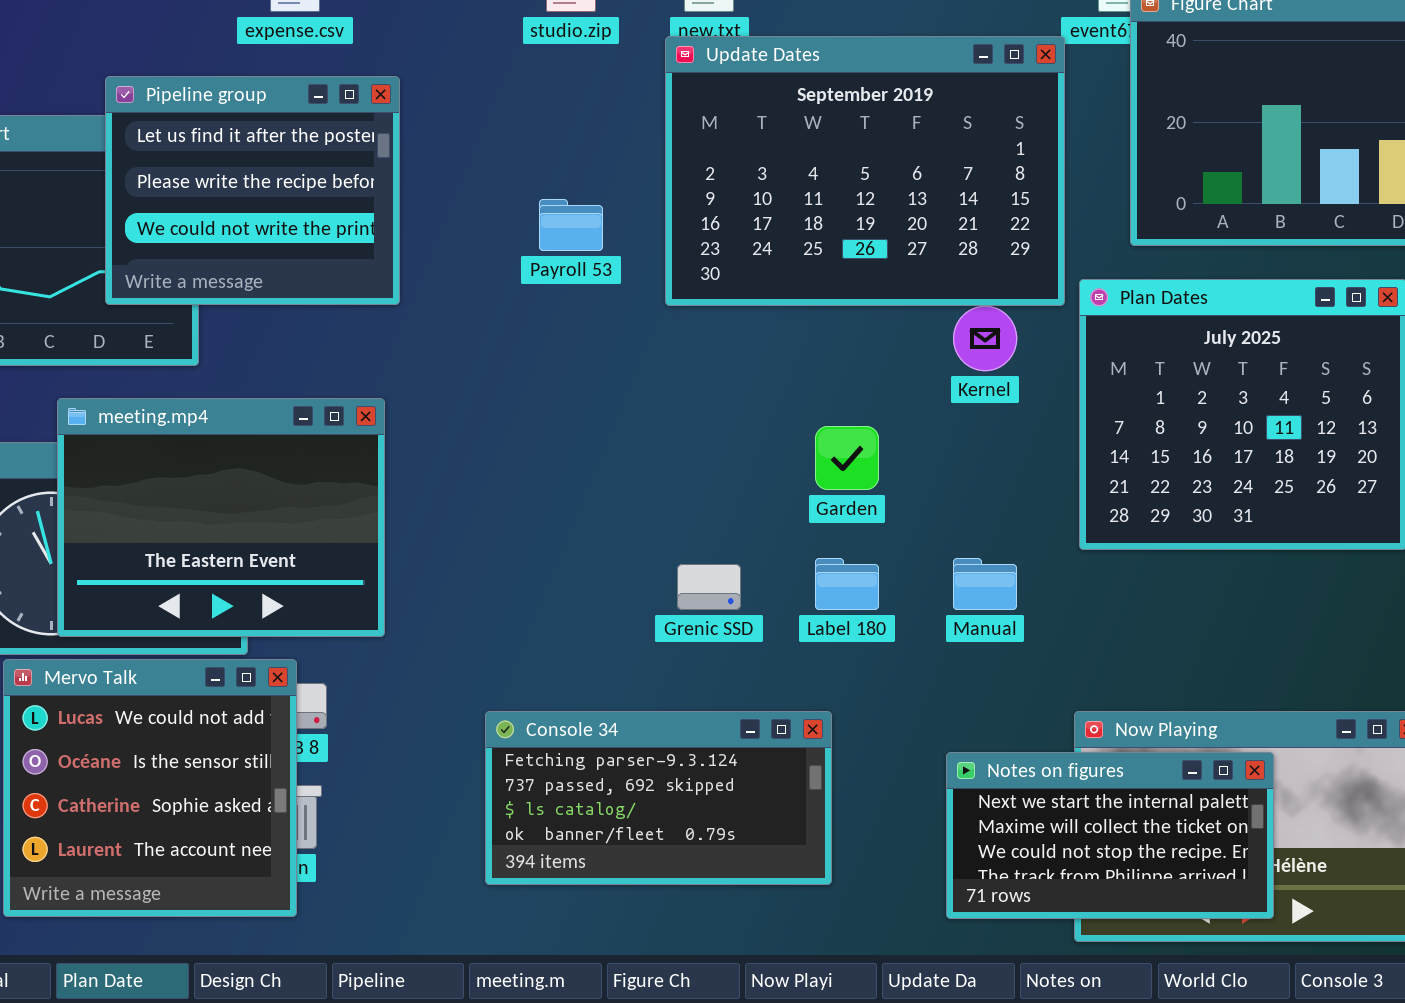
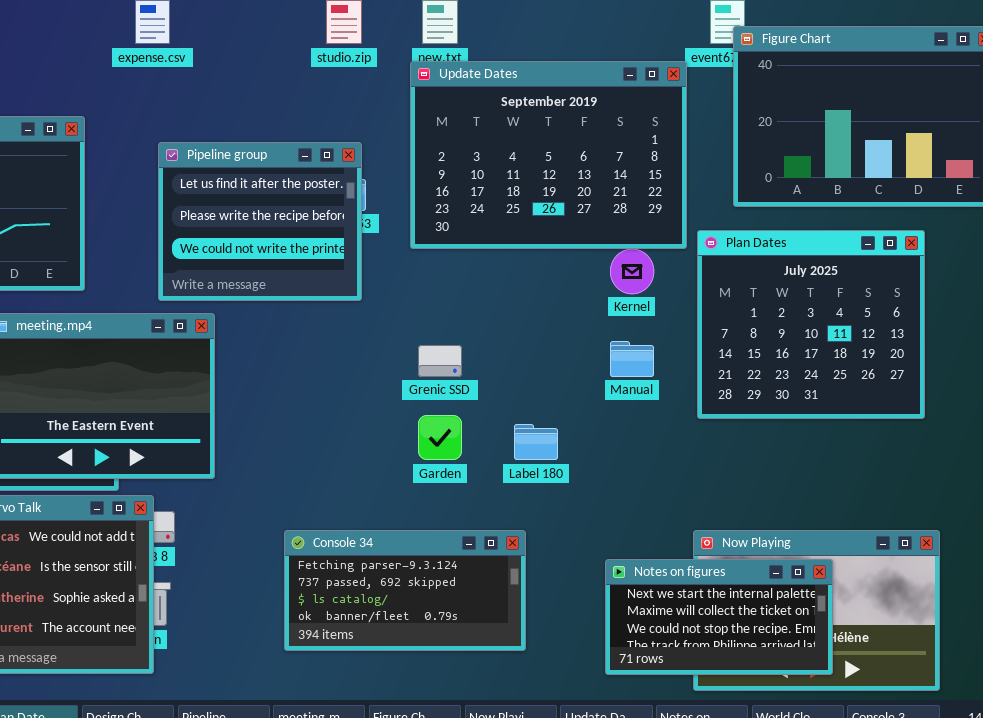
Pipeline group: [105,76,400,305] -> [158,142,362,301], moved
Garden: [815,426,879,490] -> [418,415,462,460], moved
Manual: [953,558,1017,610] -> [610,341,654,377], moved
Grenic SSD: [677,564,741,610] -> [418,345,462,377], moved

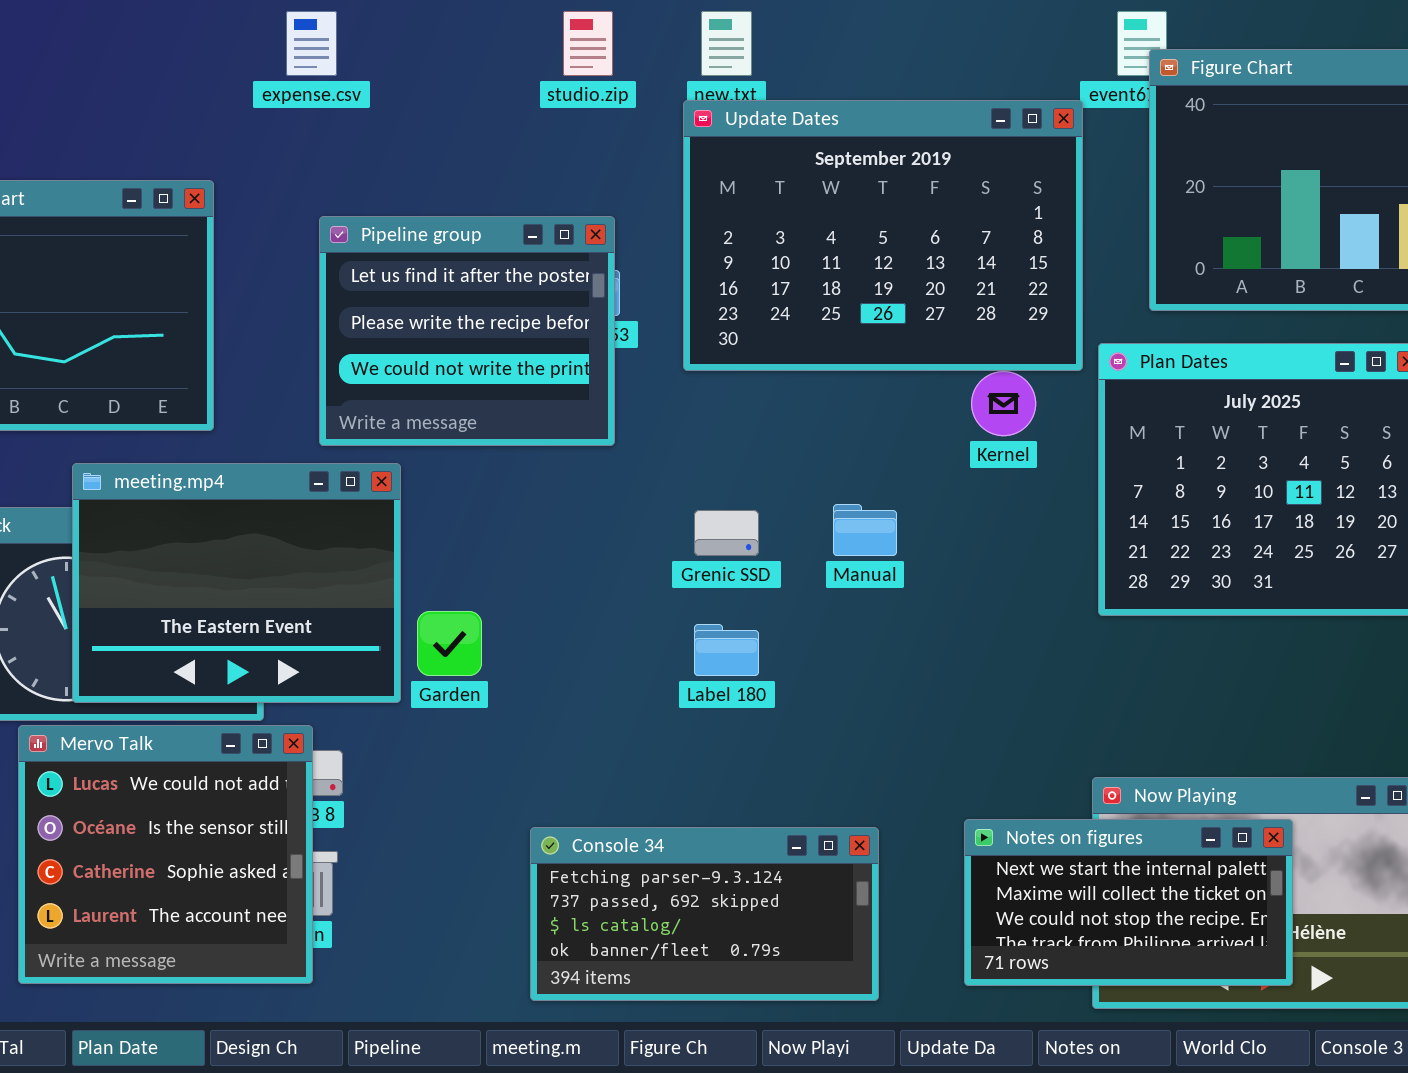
Manual: [610,341,654,377] -> [833,504,897,556], moved
Garden: [418,415,462,460] -> [417,611,482,676], moved
Label 180: [514,424,558,460] -> [694,624,759,676], moved
Console 34: [284,530,526,651] -> [530,827,879,1001], moved

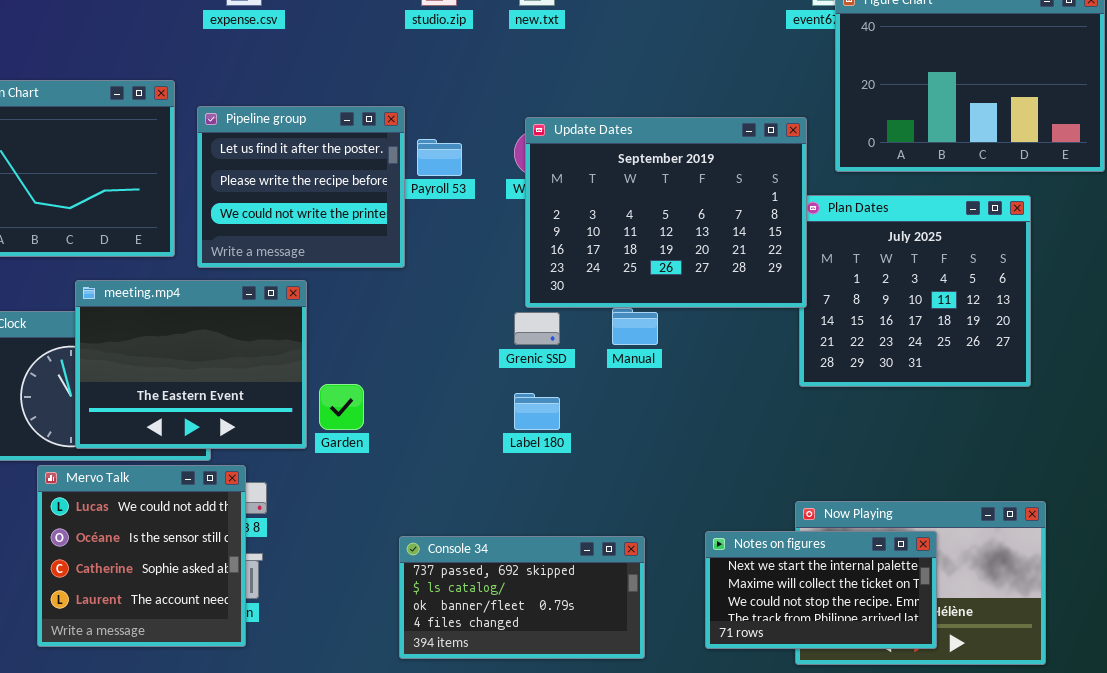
Update Dates: [683,100,1083,371] -> [525,117,807,308], moved
Pipeline group: [319,216,615,446] -> [197,106,405,268], moved
Console 34: [530,827,879,1001] -> [399,536,645,659], scrolled down 1 row

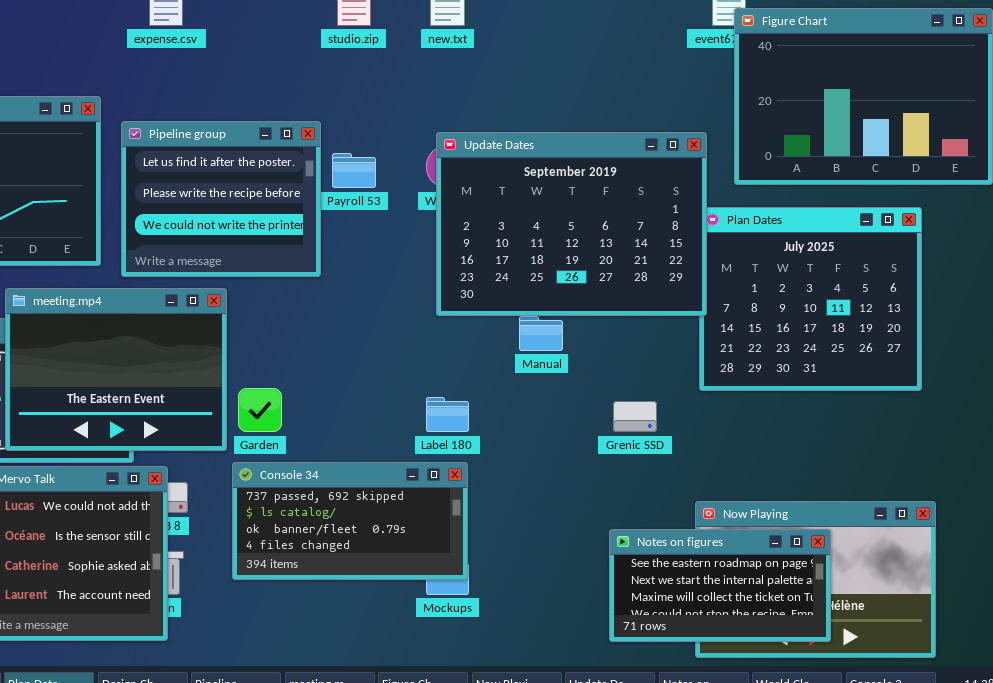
Grenic SSD: [514,312,560,345] -> [613,401,657,432], moved
Notes on figures: [705,531,937,649] -> [609,529,831,642], scrolled up 1 row
Console 34: [399,536,645,659] -> [232,462,468,580], moved

